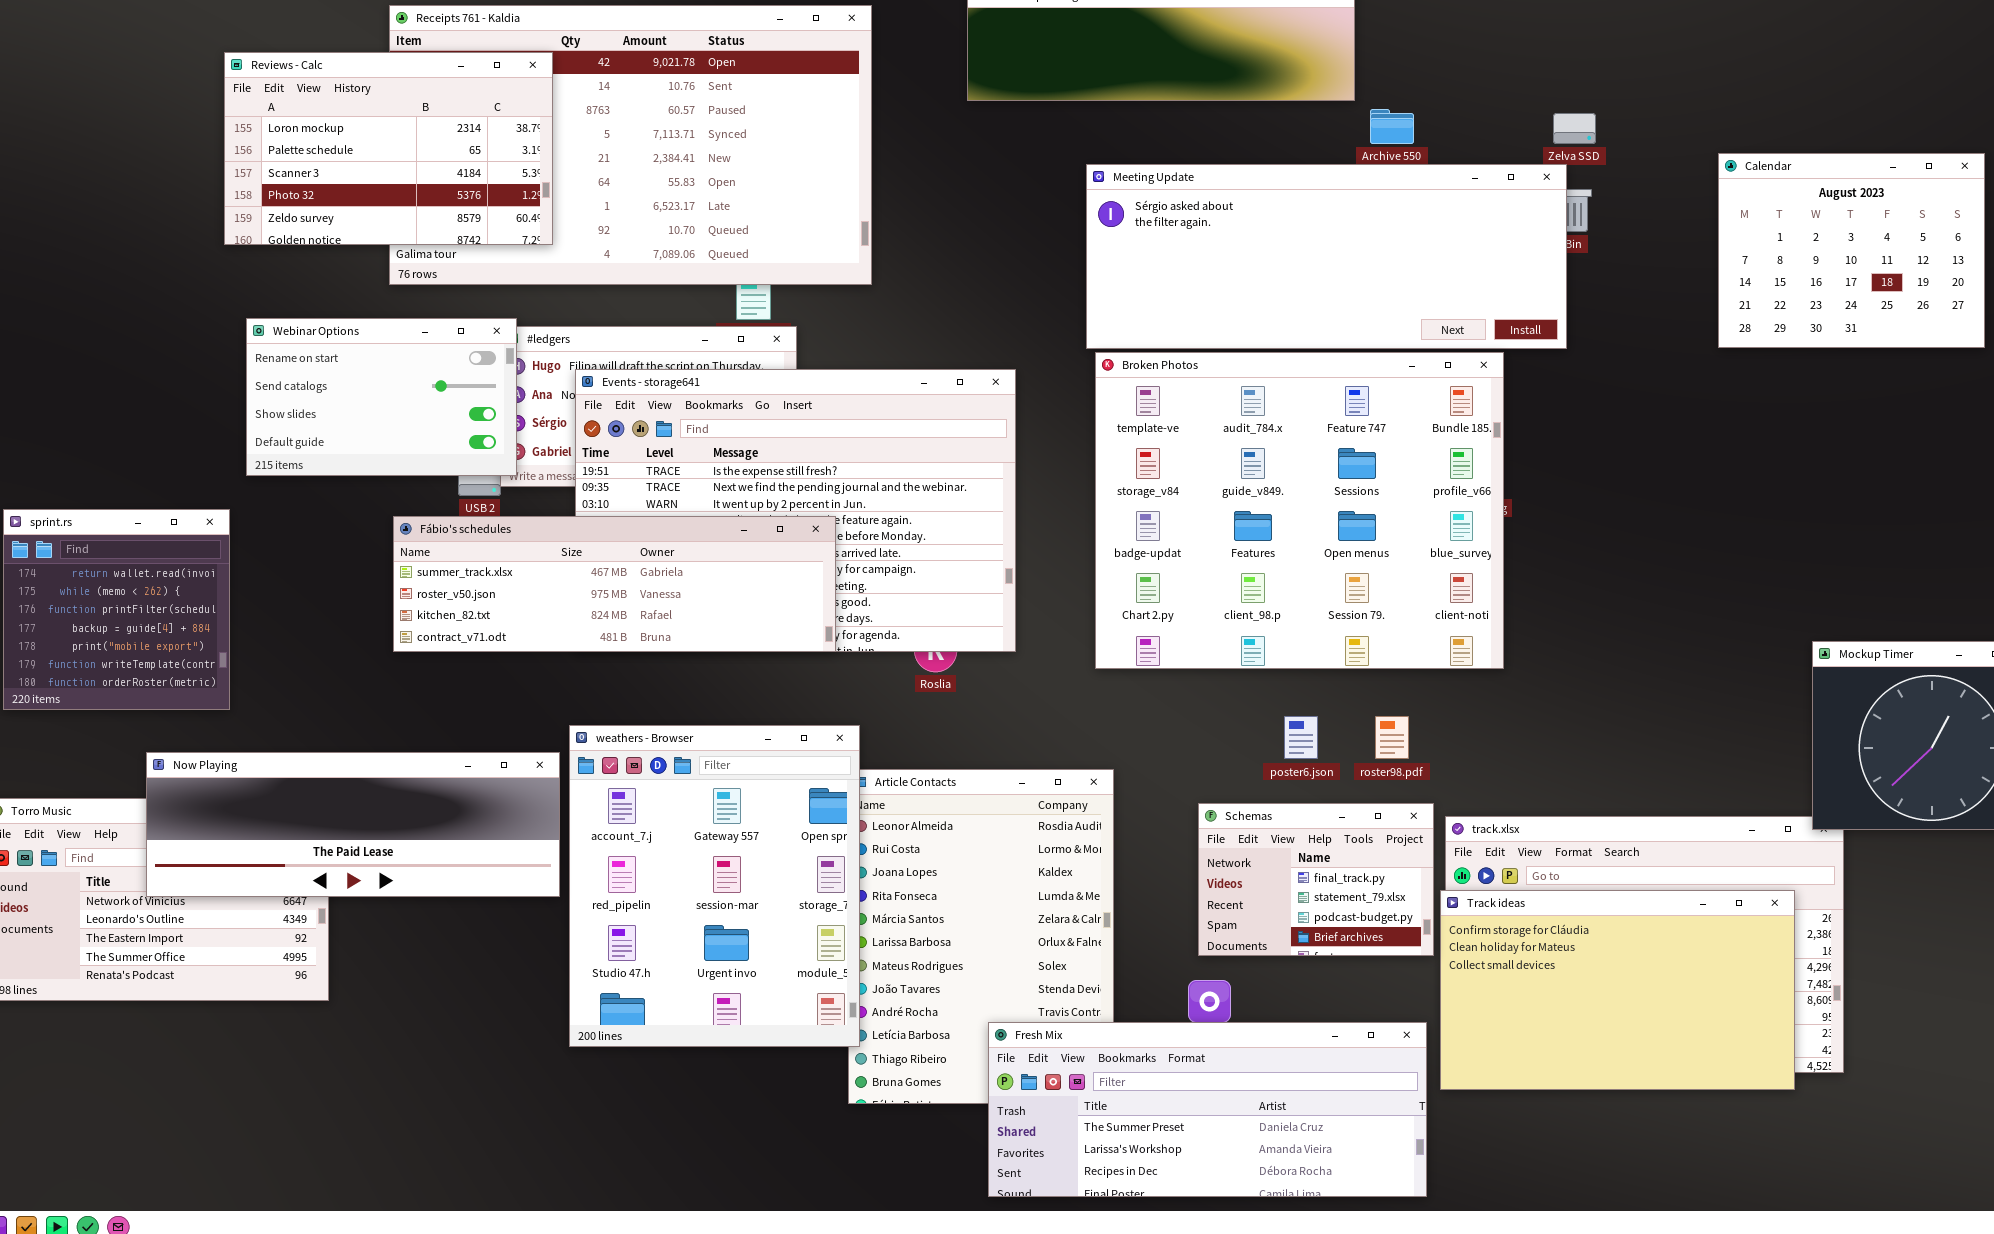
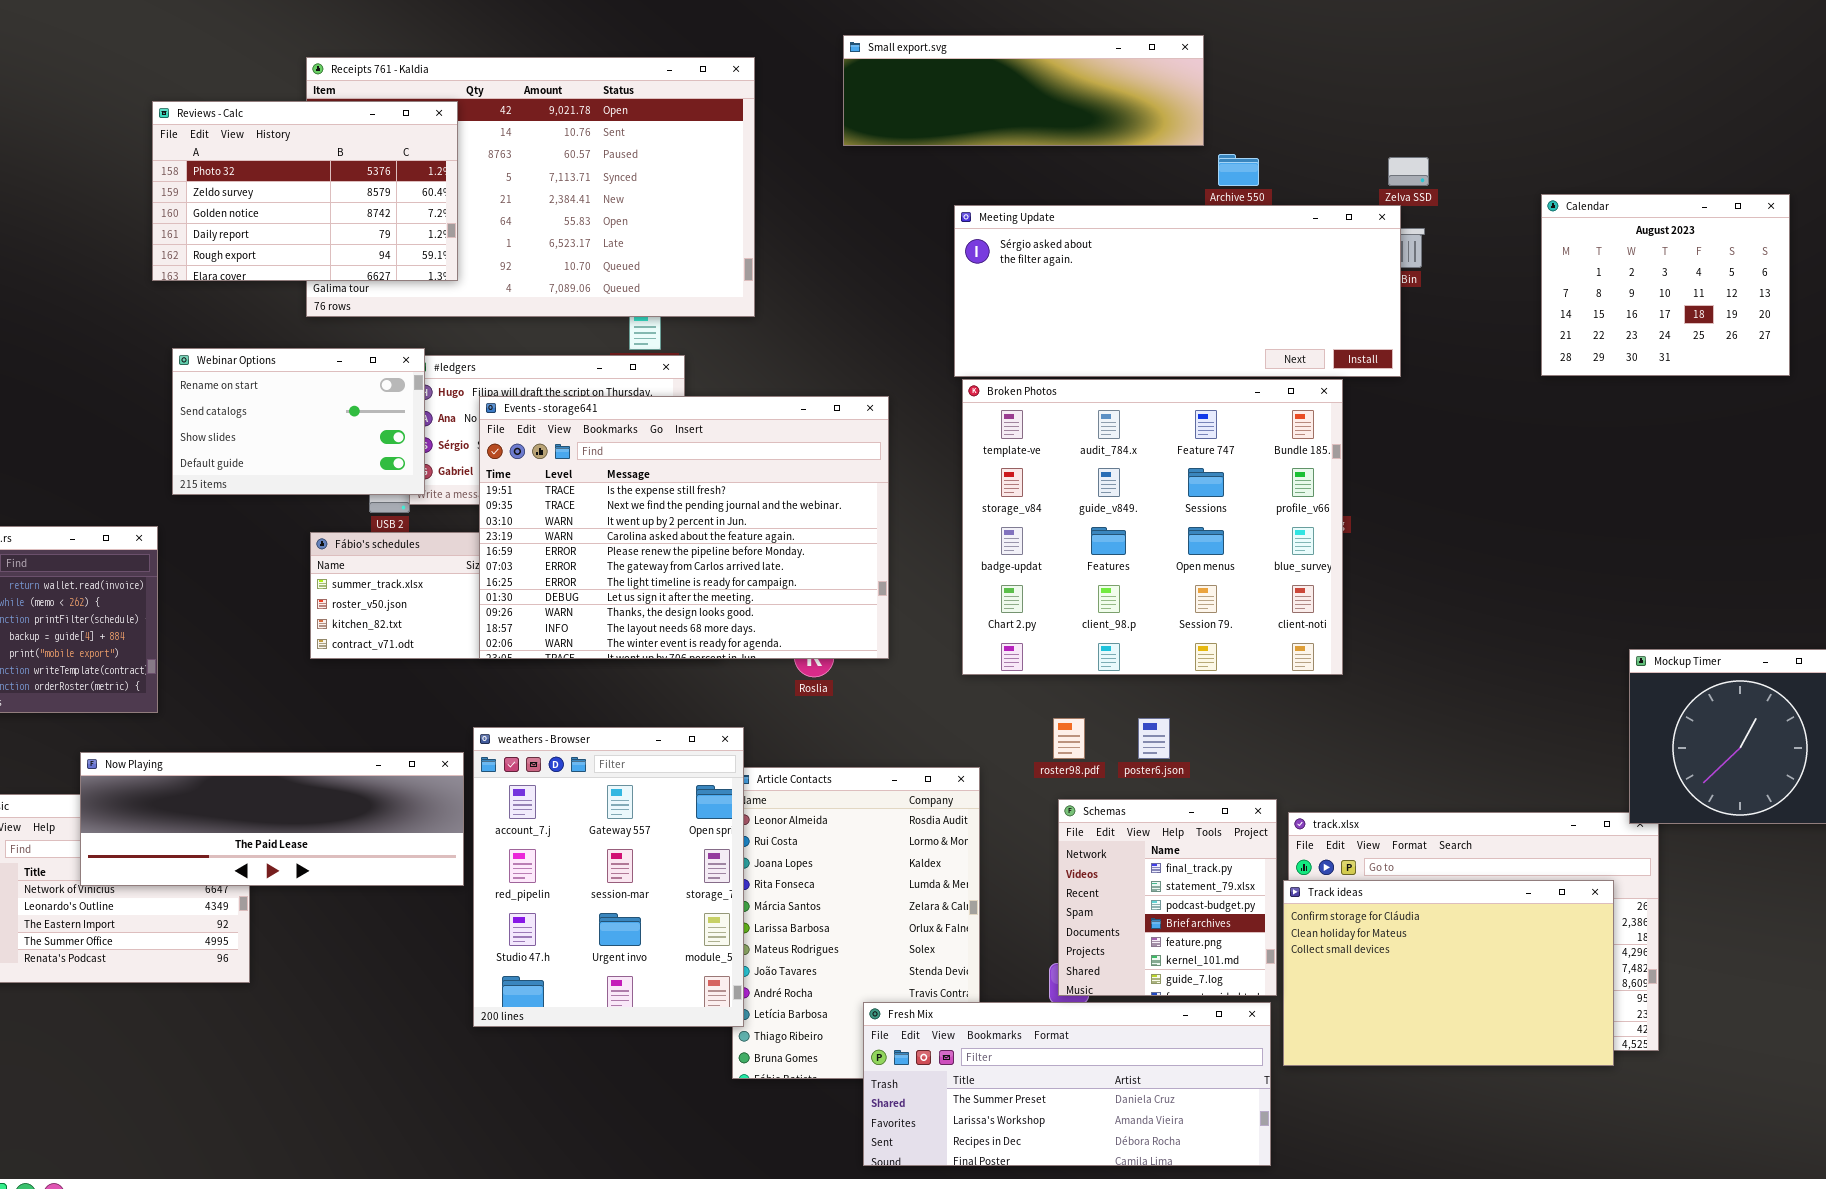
Reviews - Calc: [224,52,553,245] -> [152,101,458,281], scrolled down 3 rows
Events - storage641: [575,369,1016,652] -> [479,396,889,659], raised
roster98.pdf: [1375,716,1409,759] -> [1053,718,1085,759], moved
Schemas: [1198,803,1434,956] -> [1058,799,1277,996], resized

